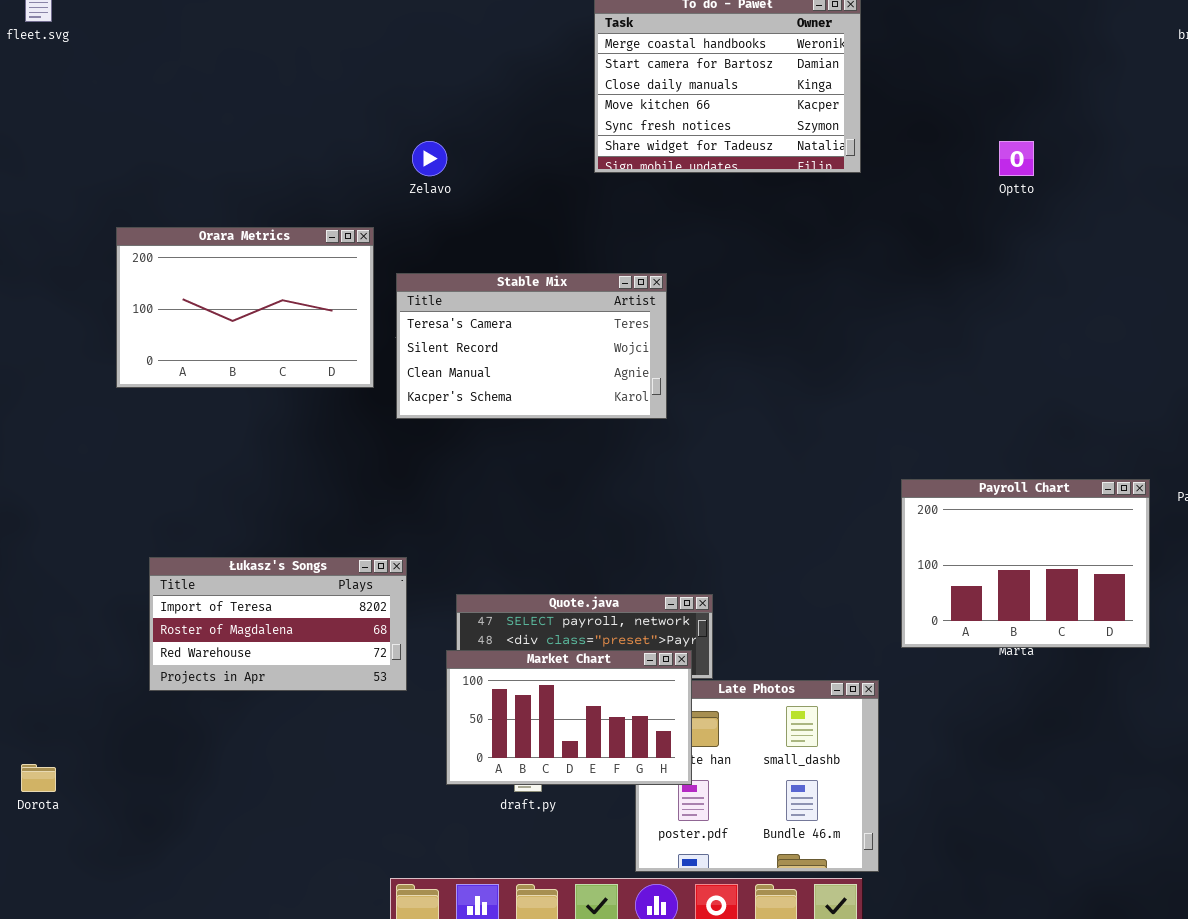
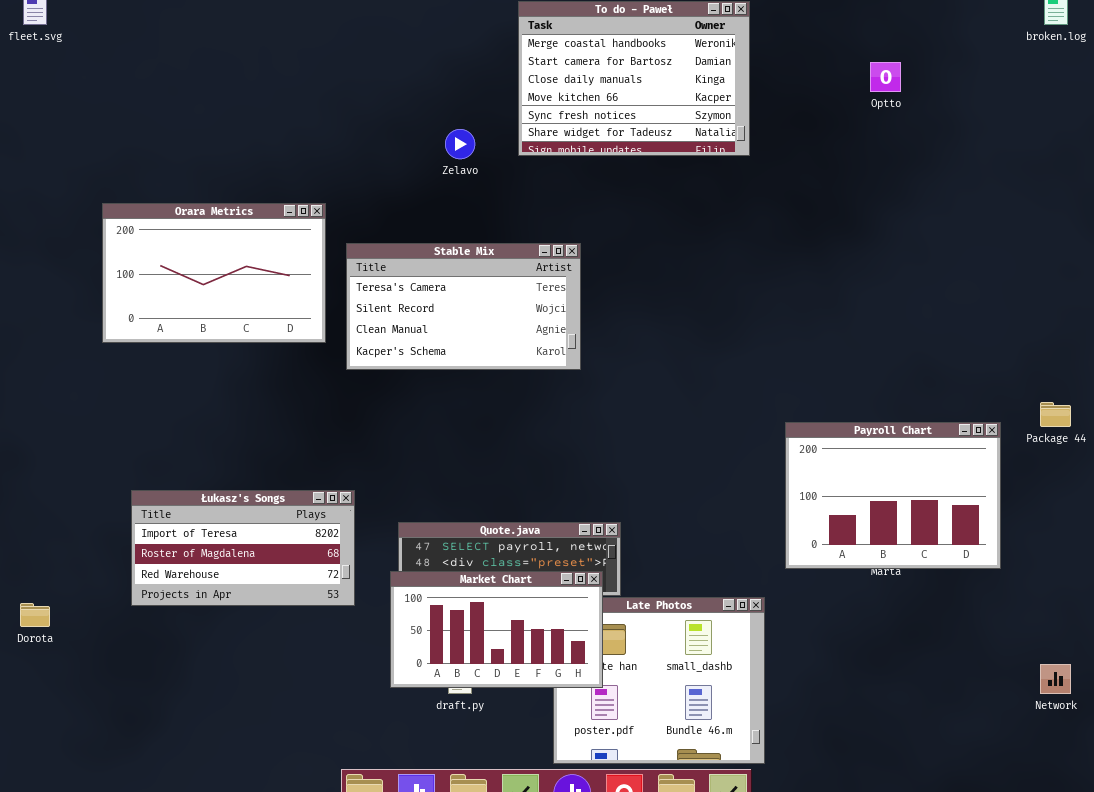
Zelavo: [412,141,447,176] -> [445,129,475,159], moved
Optto: [999,141,1034,176] -> [870,62,901,92], moved
Dorota: [21,764,56,792] -> [20,603,50,627], moved

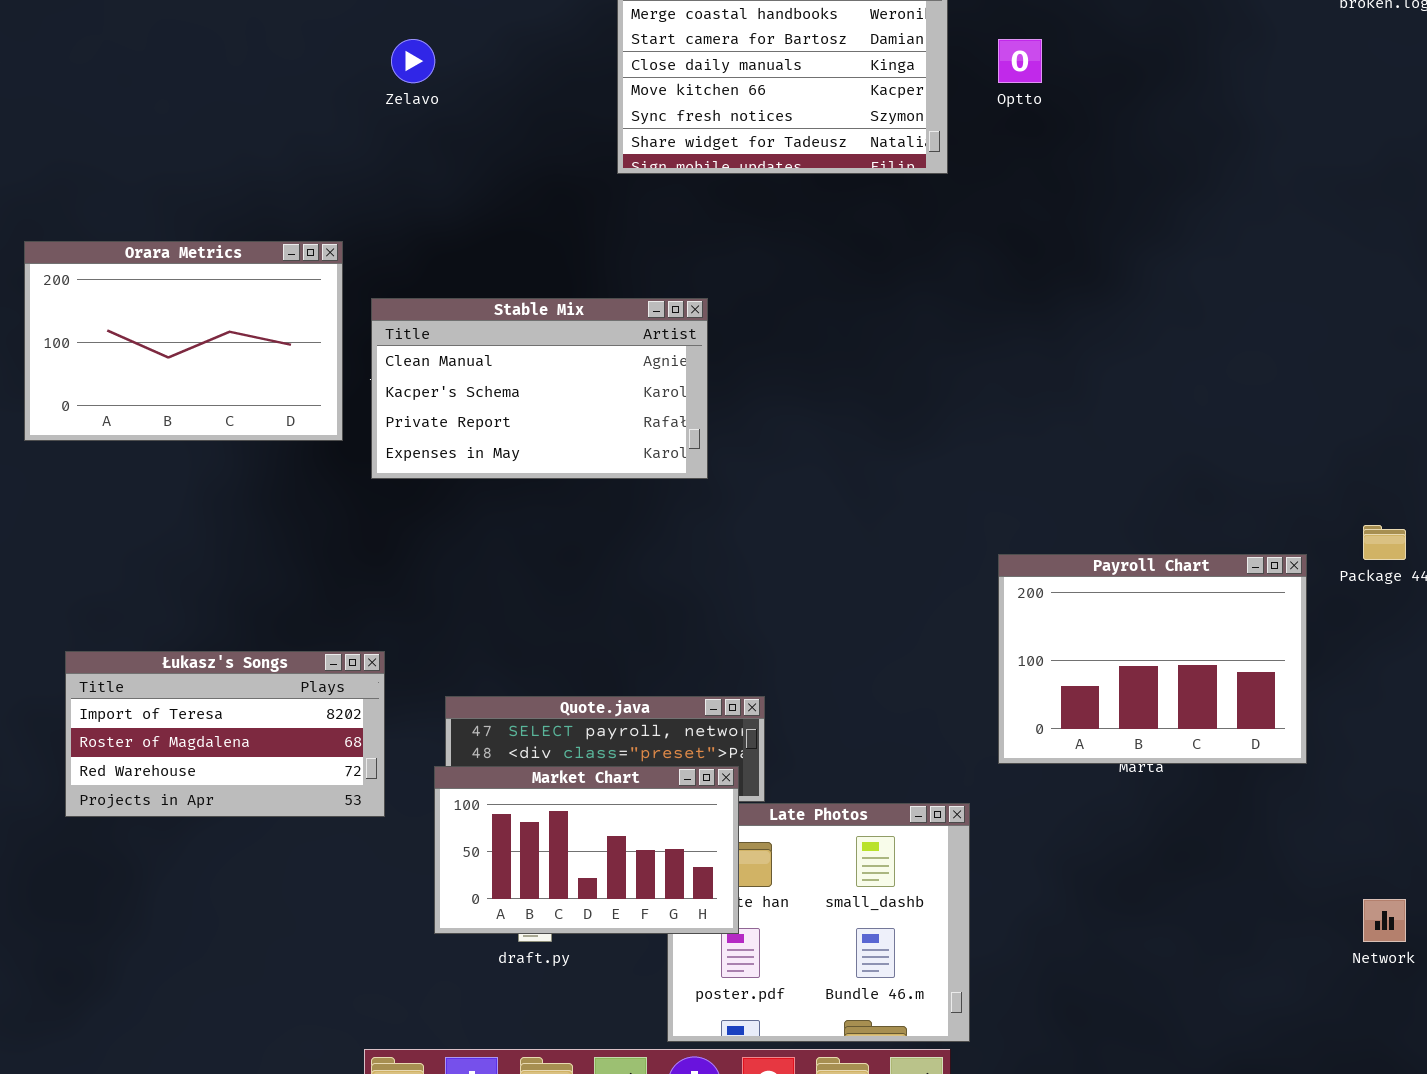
Optto: [870,62,901,92] -> [998,39,1042,83], moved
Zelavo: [445,129,475,159] -> [391,39,435,83], moved
Stable Mix: [346,243,581,370] -> [371,298,708,479], scrolled down 2 rows

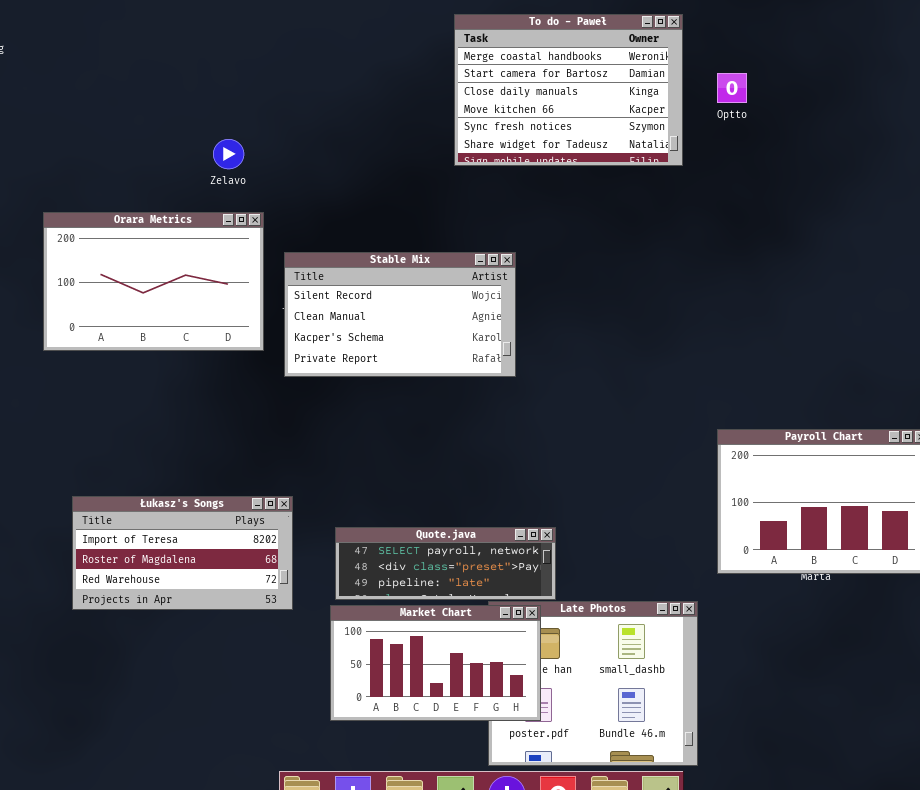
Zelavo: [391,39,435,83] -> [213,139,244,169], moved
Stable Mix: [371,298,708,479] -> [284,252,516,377], scrolled up 1 row
Market Chart: [434,766,739,934] -> [330,605,541,721], moved

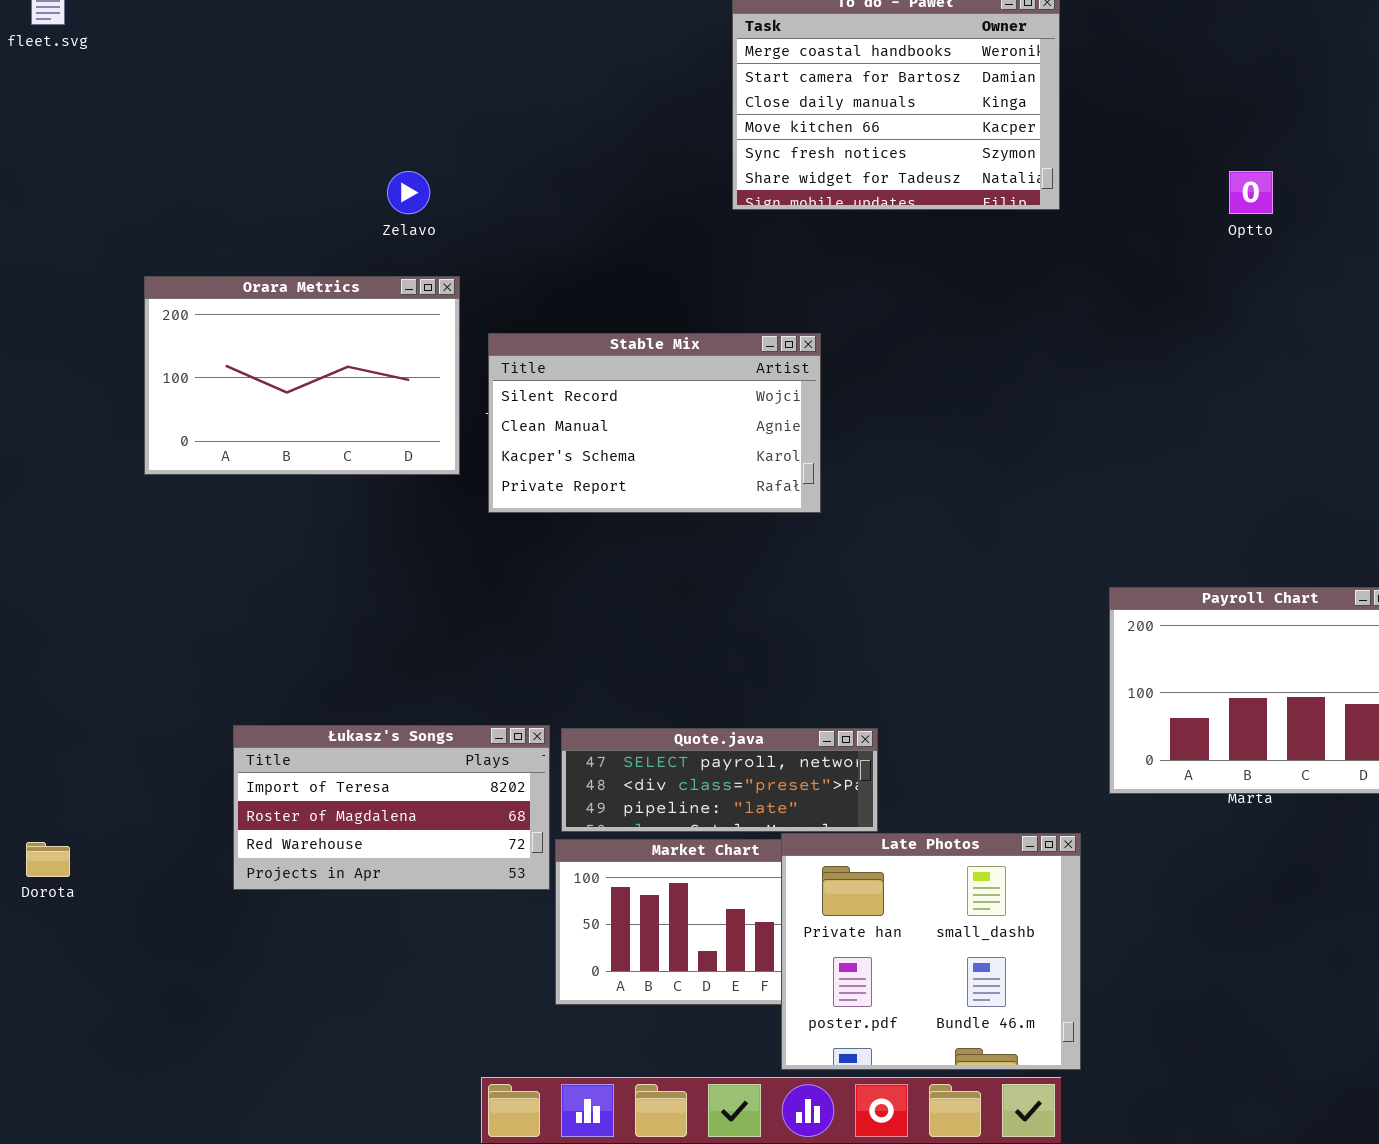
Optto: [717,73,747,103] -> [1229,171,1273,214], moved
Łukasz's Songs: [72,496,293,610] -> [233,725,550,890], moved
Late Photos: [488,601,698,766] -> [781,833,1081,1070], raised

